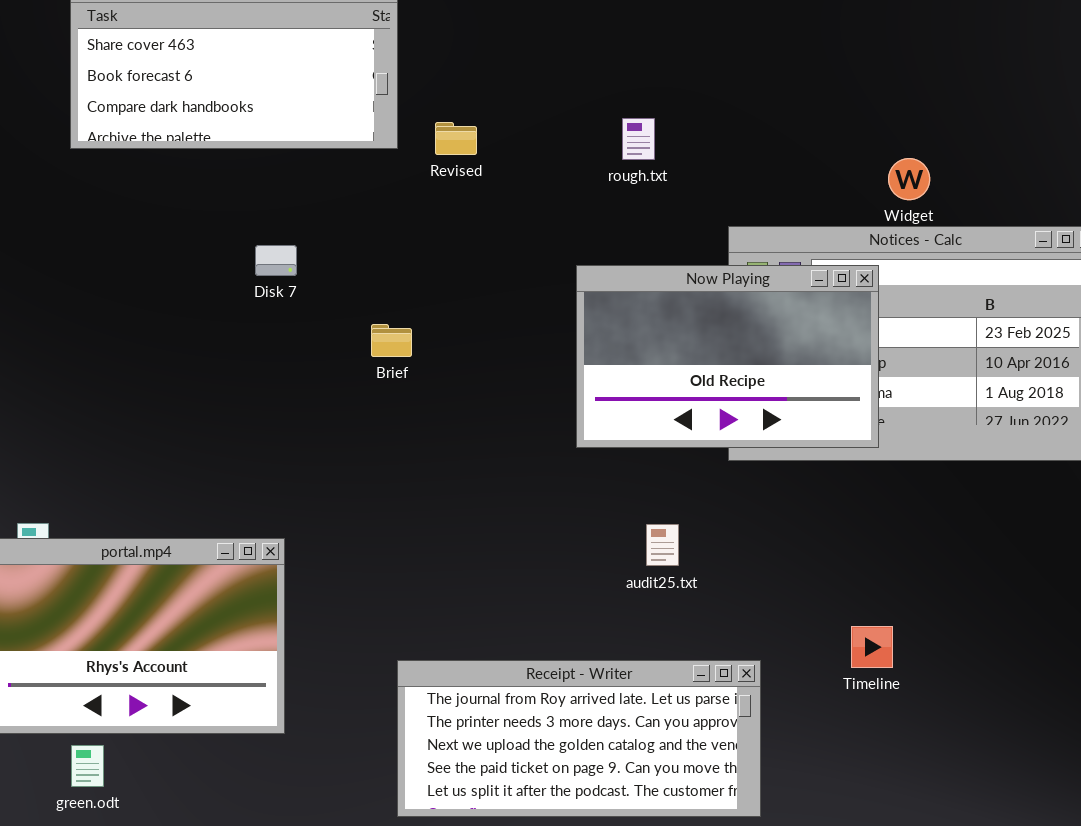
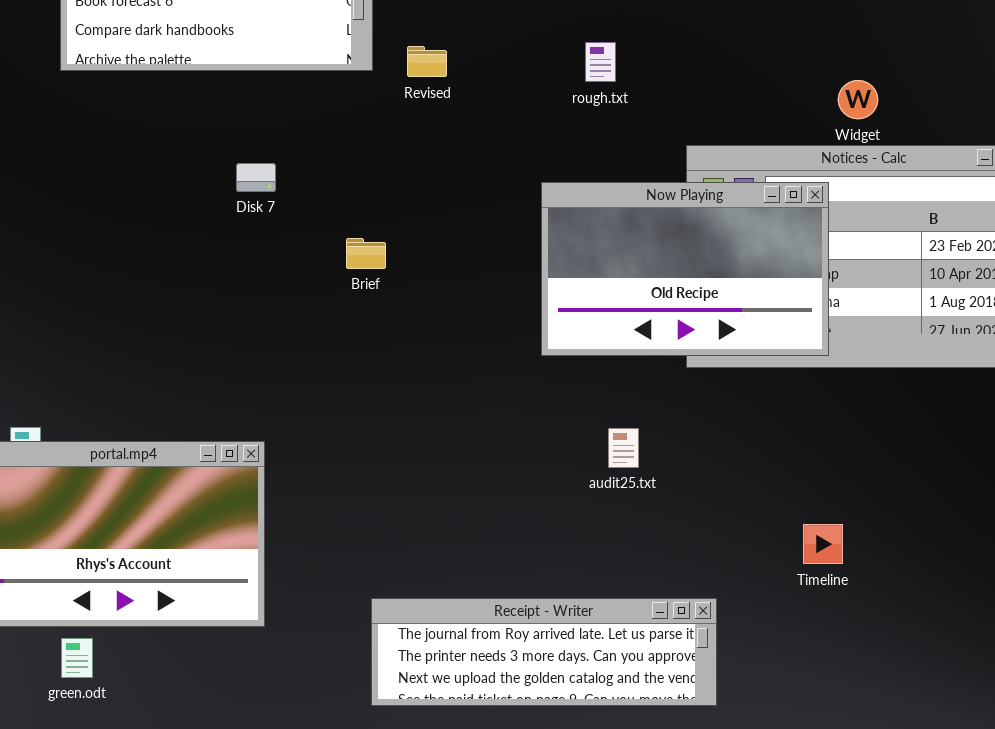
Receipt - Writer: [397,660,761,817] -> [371,598,717,706], resized

